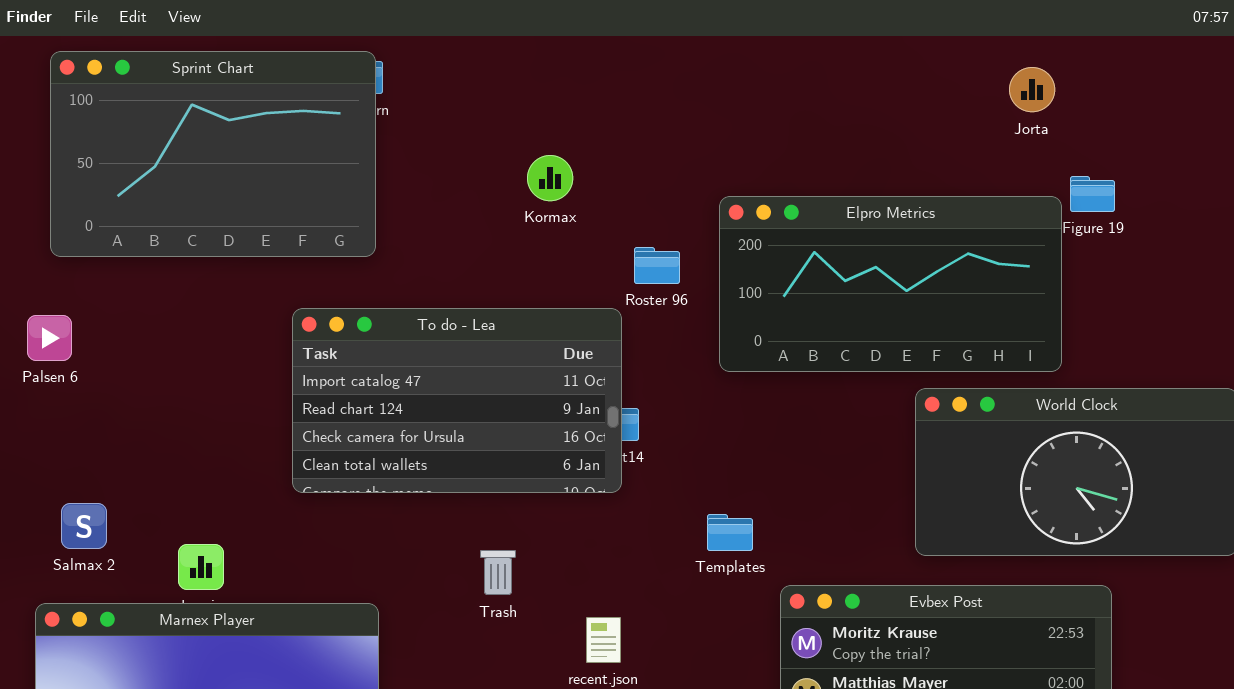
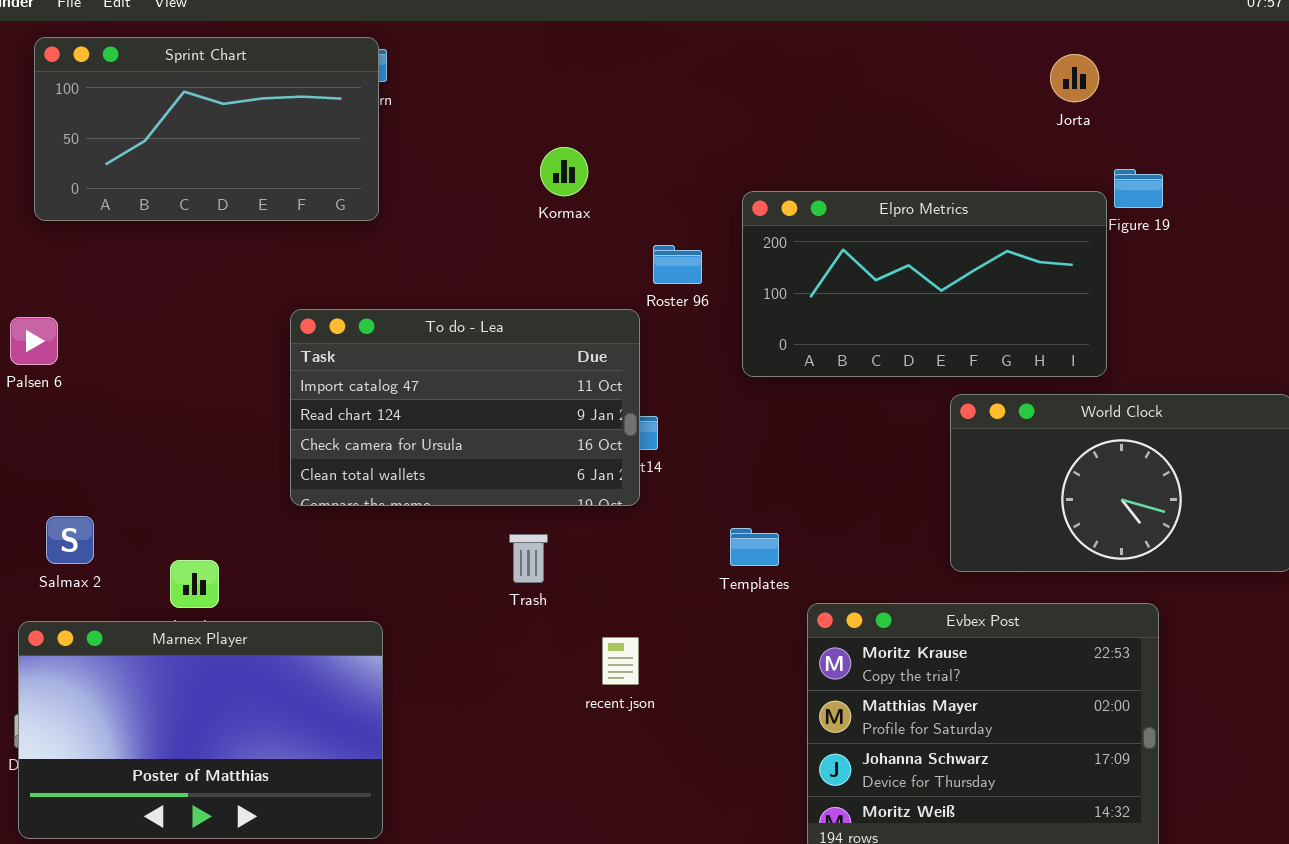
Sprint Chart: [50,51,376,257] -> [34,37,379,221], resized
Trash: [480,550,516,595] -> [509,534,548,583], moved

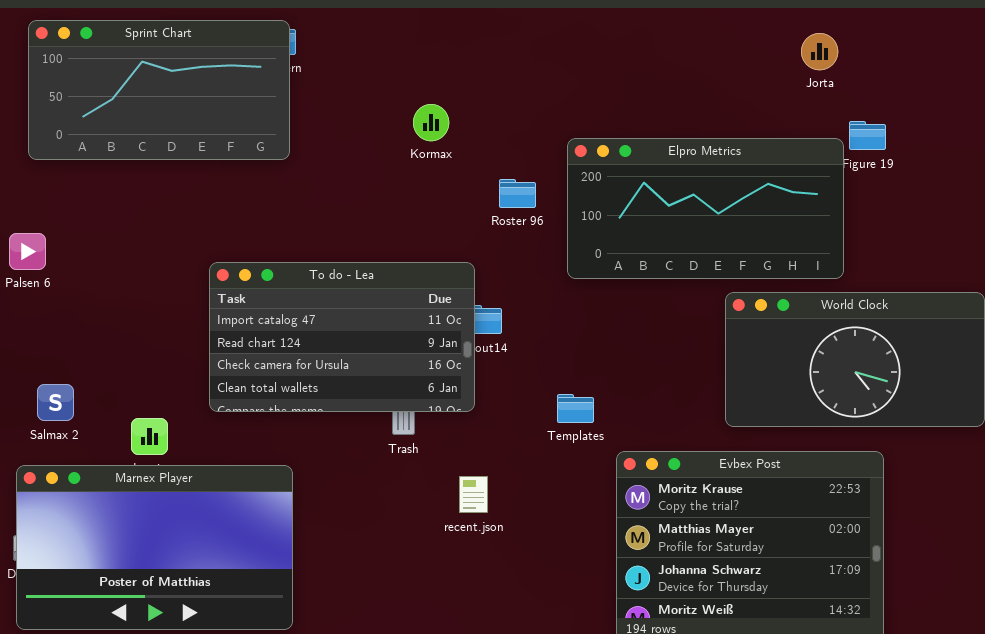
To do - Lea: [290,309,640,506] -> [209,262,475,412], moved

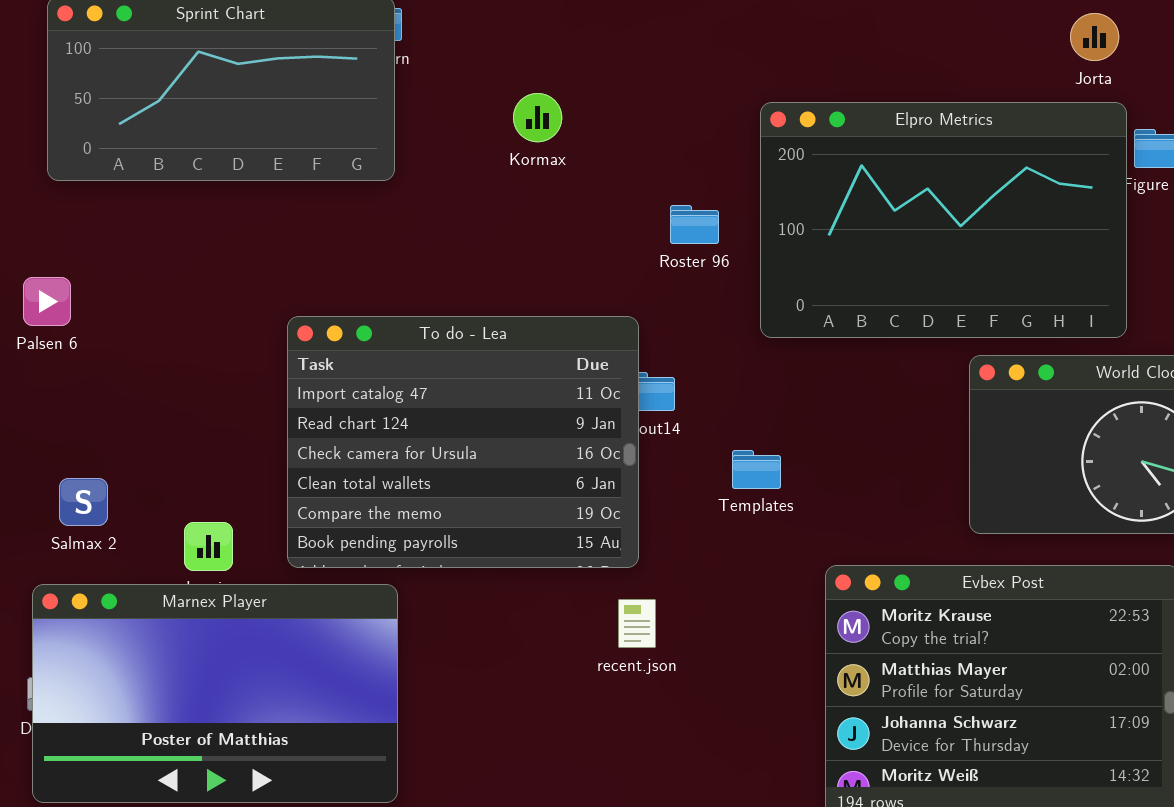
Kormax: [413,104,449,141] -> [513,93,562,142], moved
Elpro Metrics: [567,138,844,279] -> [760,102,1127,338], resized
To do - Lea: [209,262,475,412] -> [287,316,639,568], resized
Templates: [557,394,594,423] -> [732,450,781,489], moved

